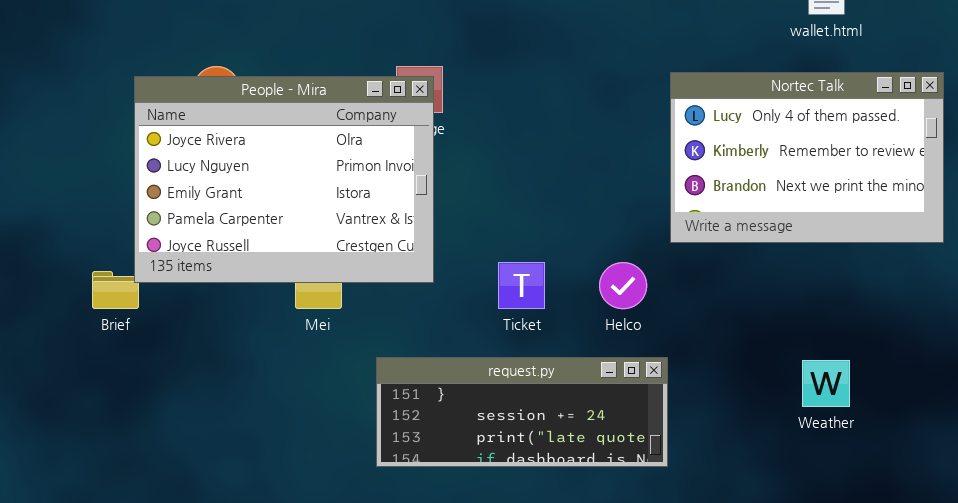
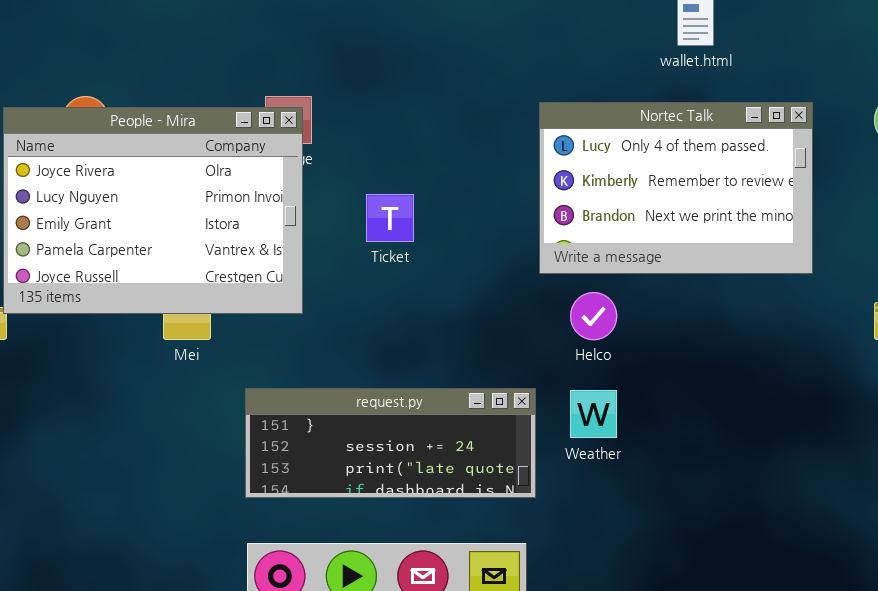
Ticket: [498,262,545,309] -> [366,194,414,242], moved
Helco: [599,262,647,309] -> [570,292,617,340], moved
Weather: [802,360,850,407] -> [570,390,617,438], moved

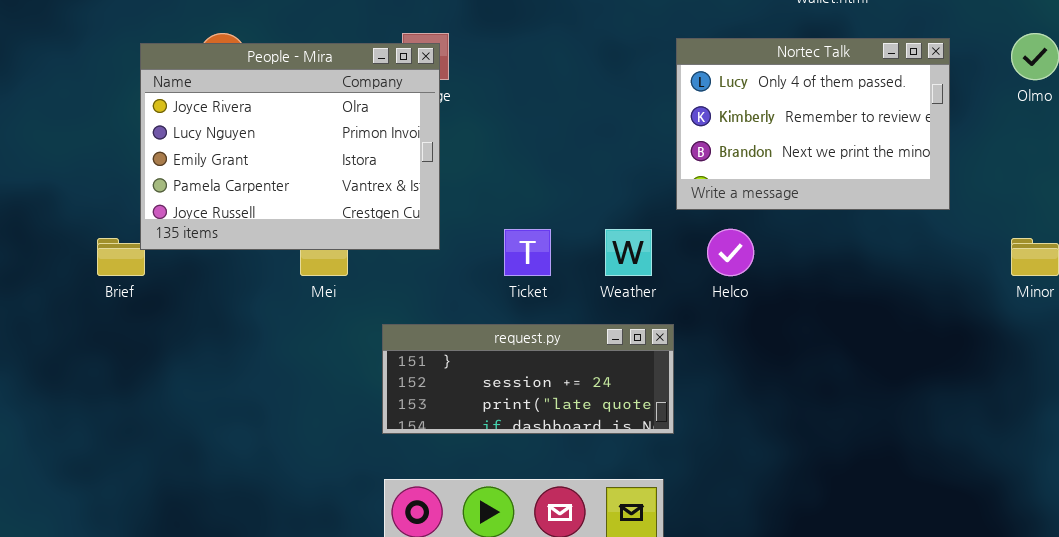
Ticket: [366,194,414,242] -> [504,229,551,276], moved
Weather: [570,390,617,438] -> [605,229,652,276], moved

